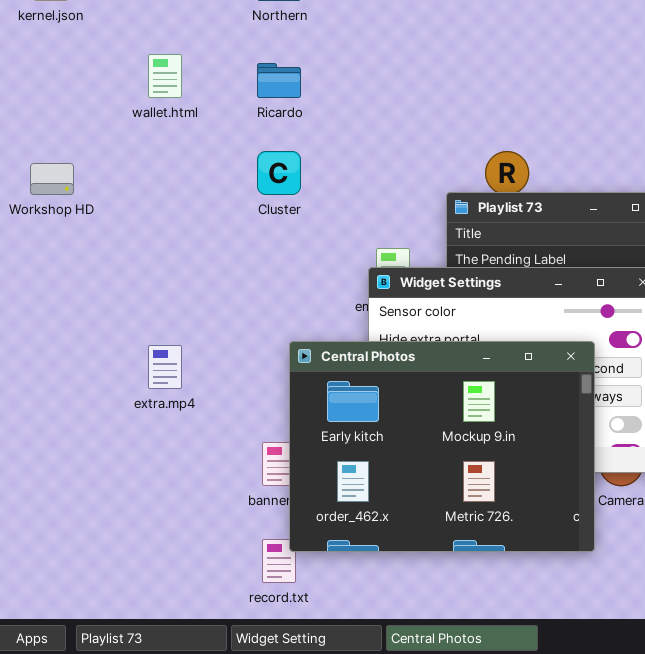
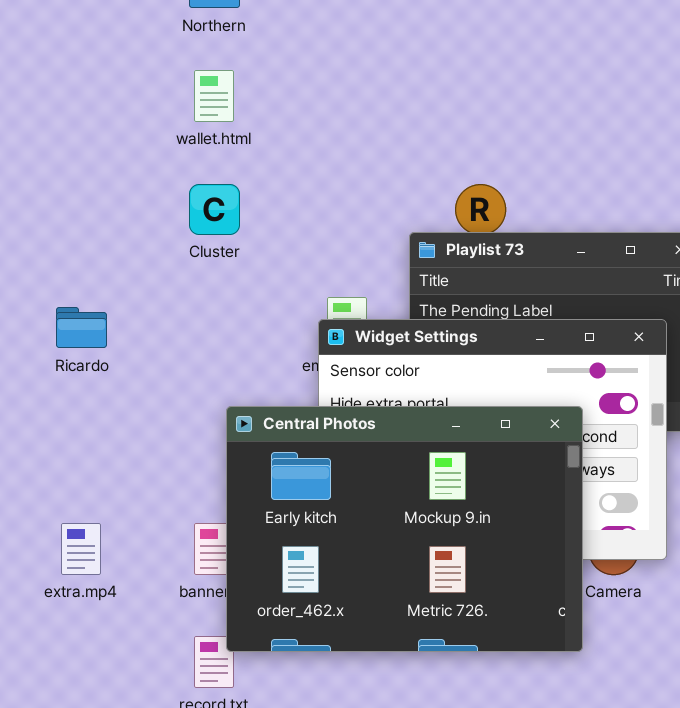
wallet.html: [148,54,182,98] -> [194,70,234,122], moved
Ricardo: [257,63,301,98] -> [56,307,107,348], moved
extra.mp4: [148,345,182,389] -> [61,523,101,575], moved

